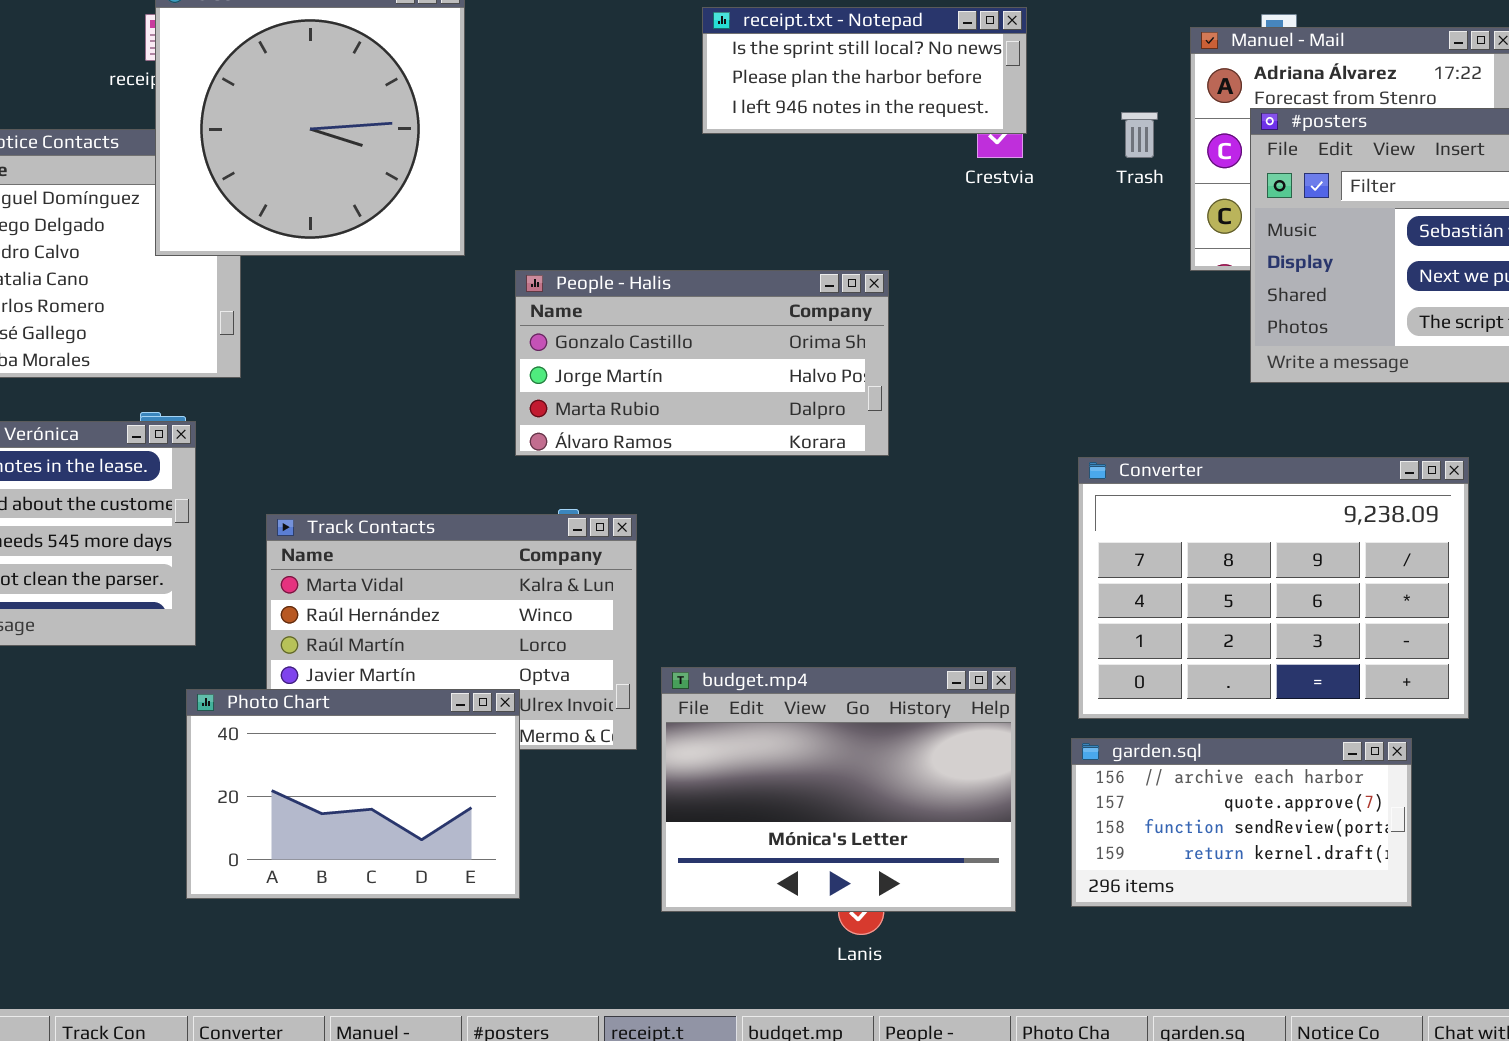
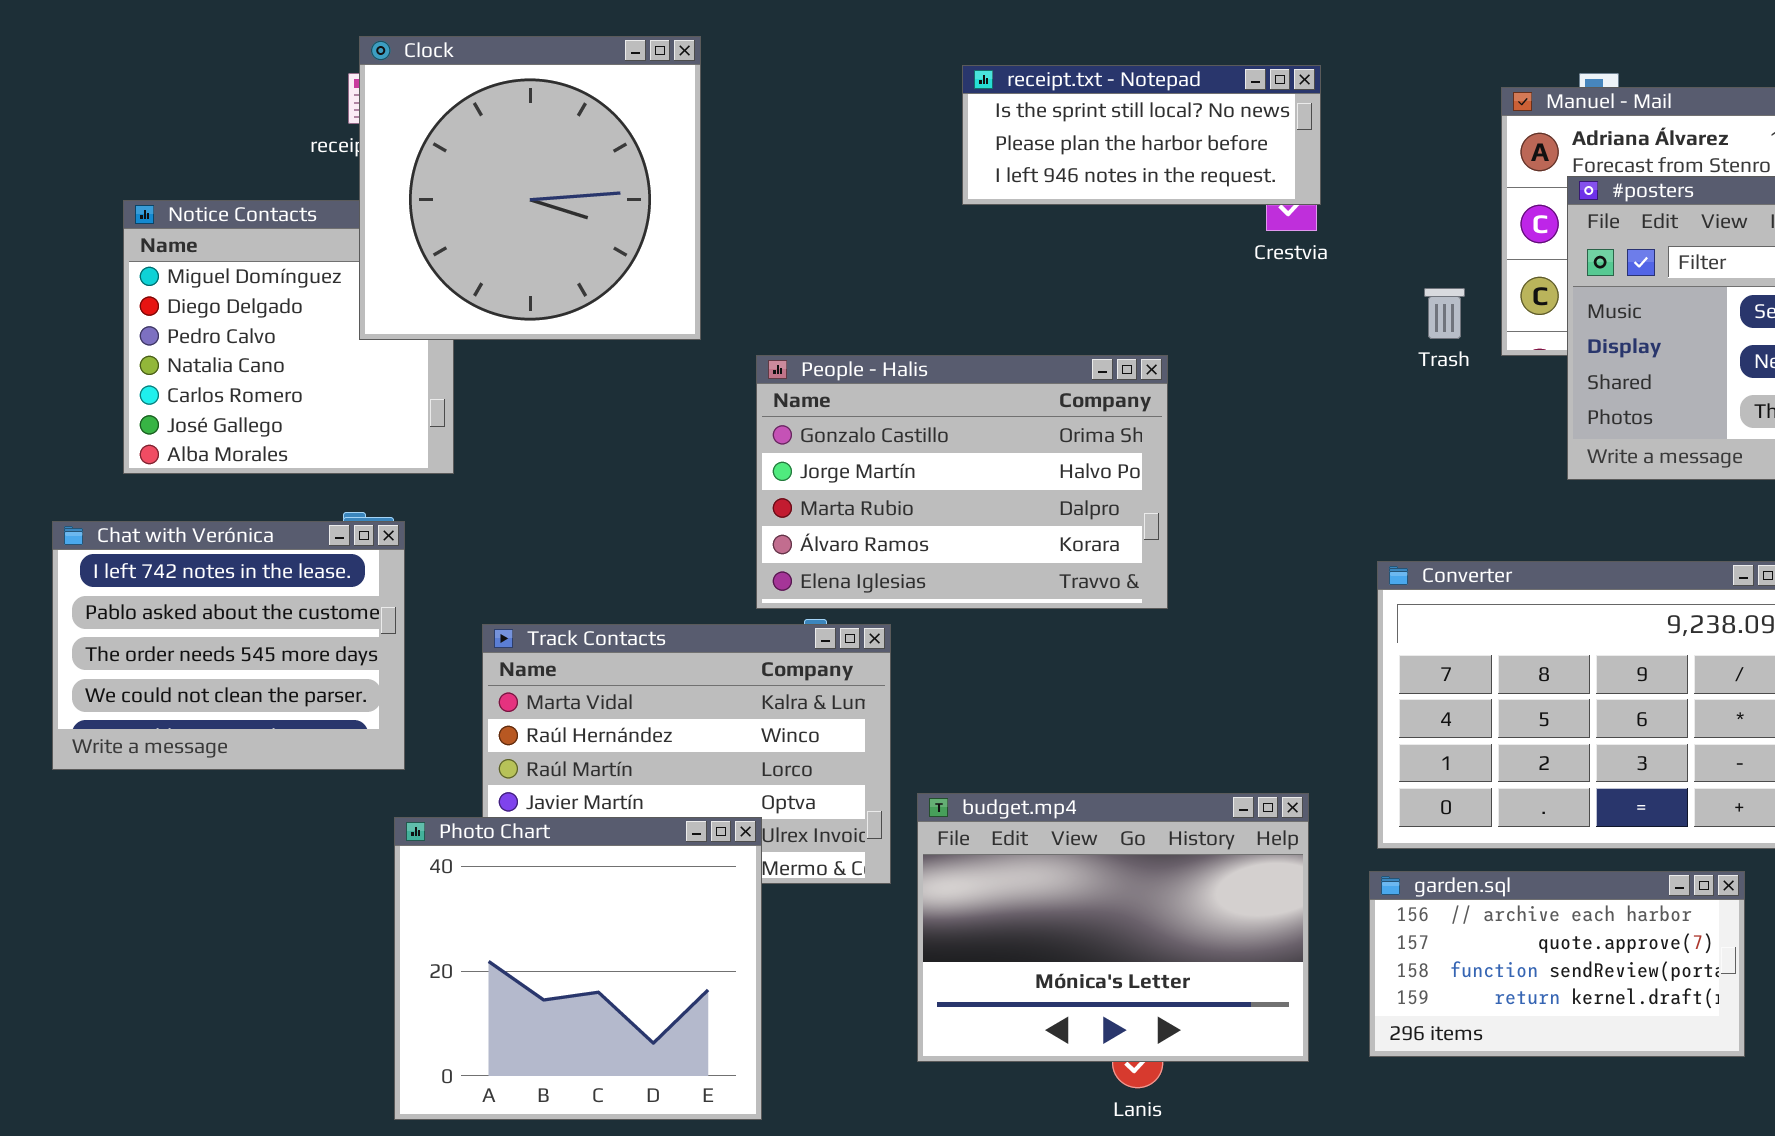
Trash: [1121,112,1158,158] -> [1424,288,1465,339], moved
People - Halis: [515,270,889,456] -> [756,355,1168,609], resized
Photo Chart: [186,689,520,899] -> [394,817,762,1120], resized

